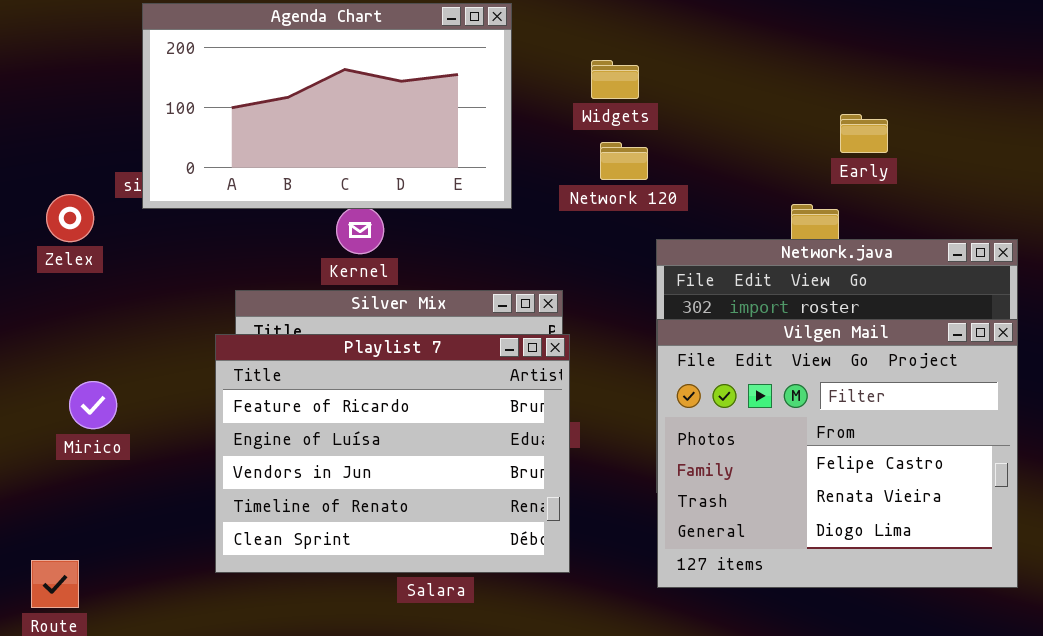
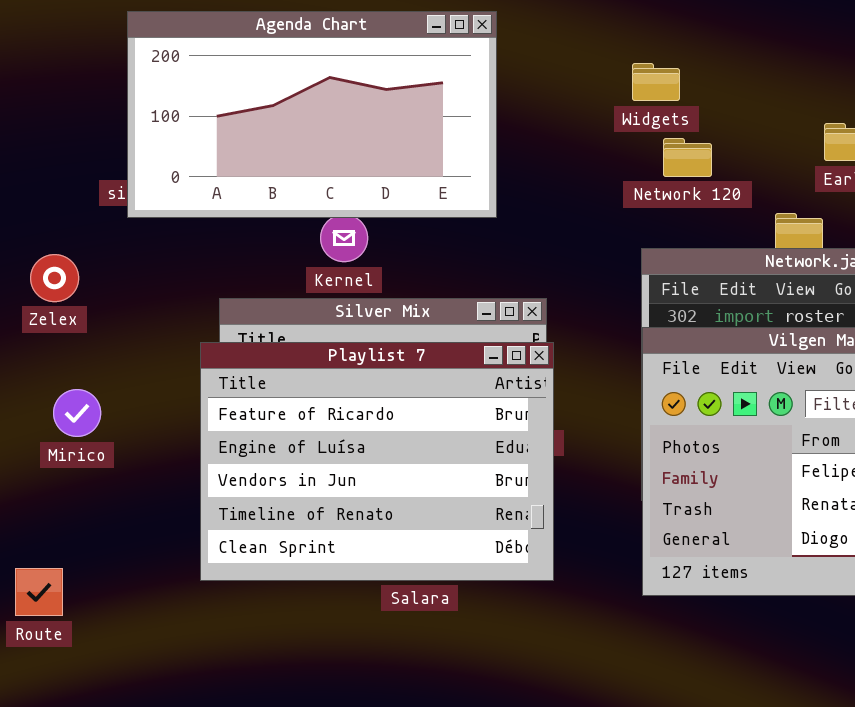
Widgets: [591,60,639,99] -> [632,63,680,101], moved
Network 120: [600,142,648,180] -> [663,138,712,177], moved
Zelex: [46,194,94,242] -> [30,254,79,302], moved

